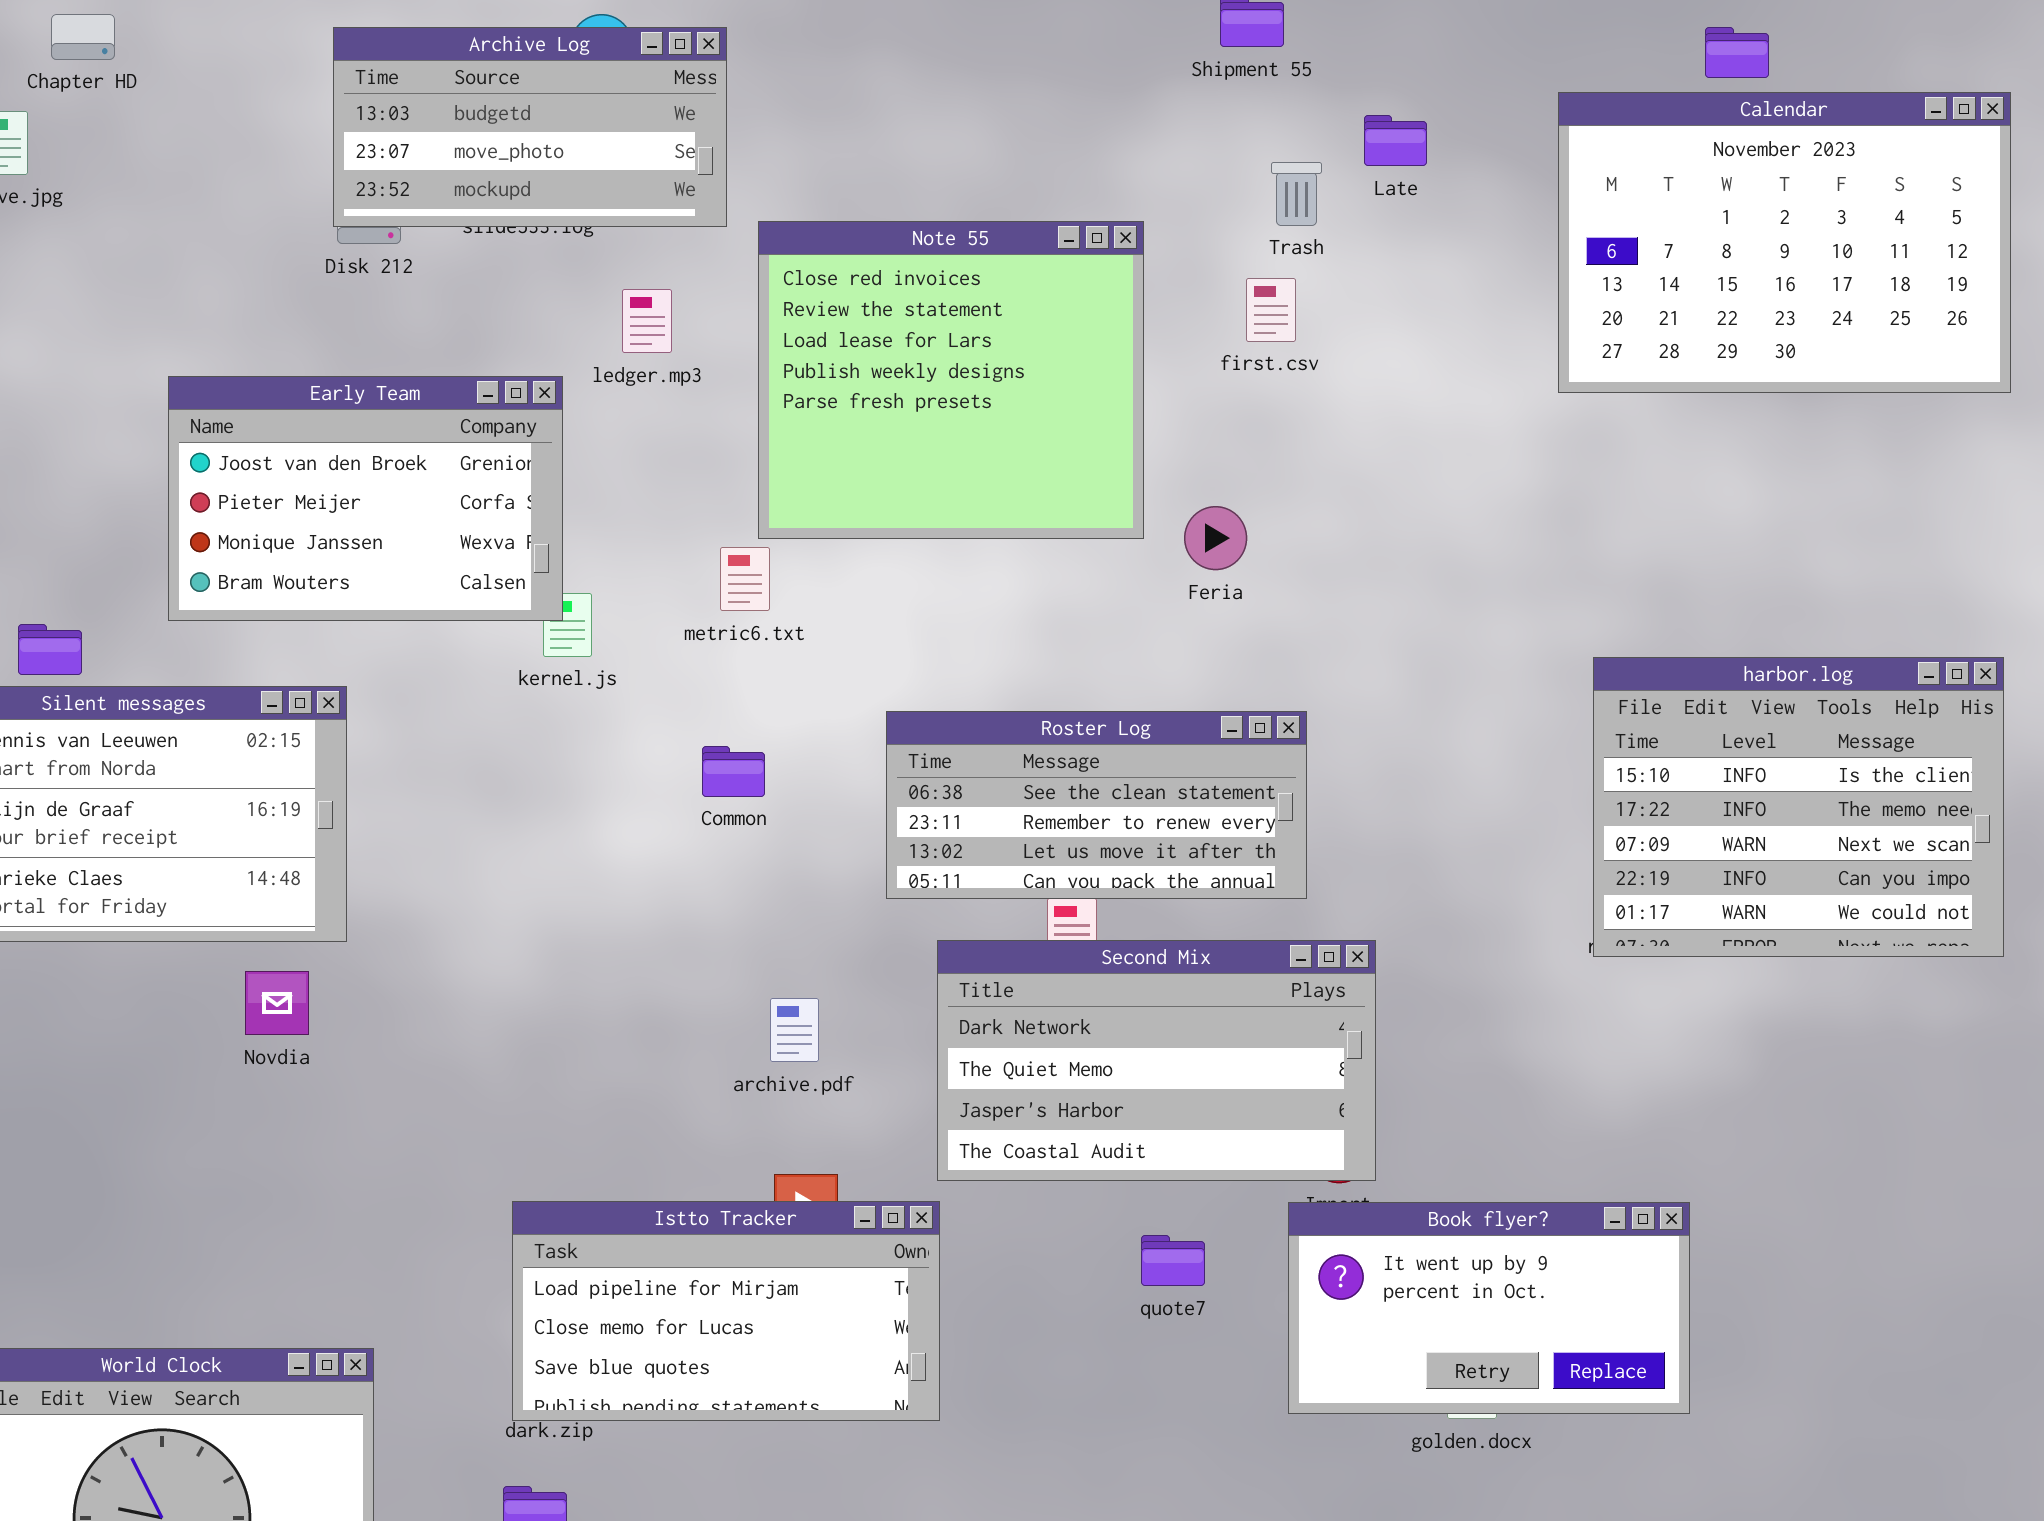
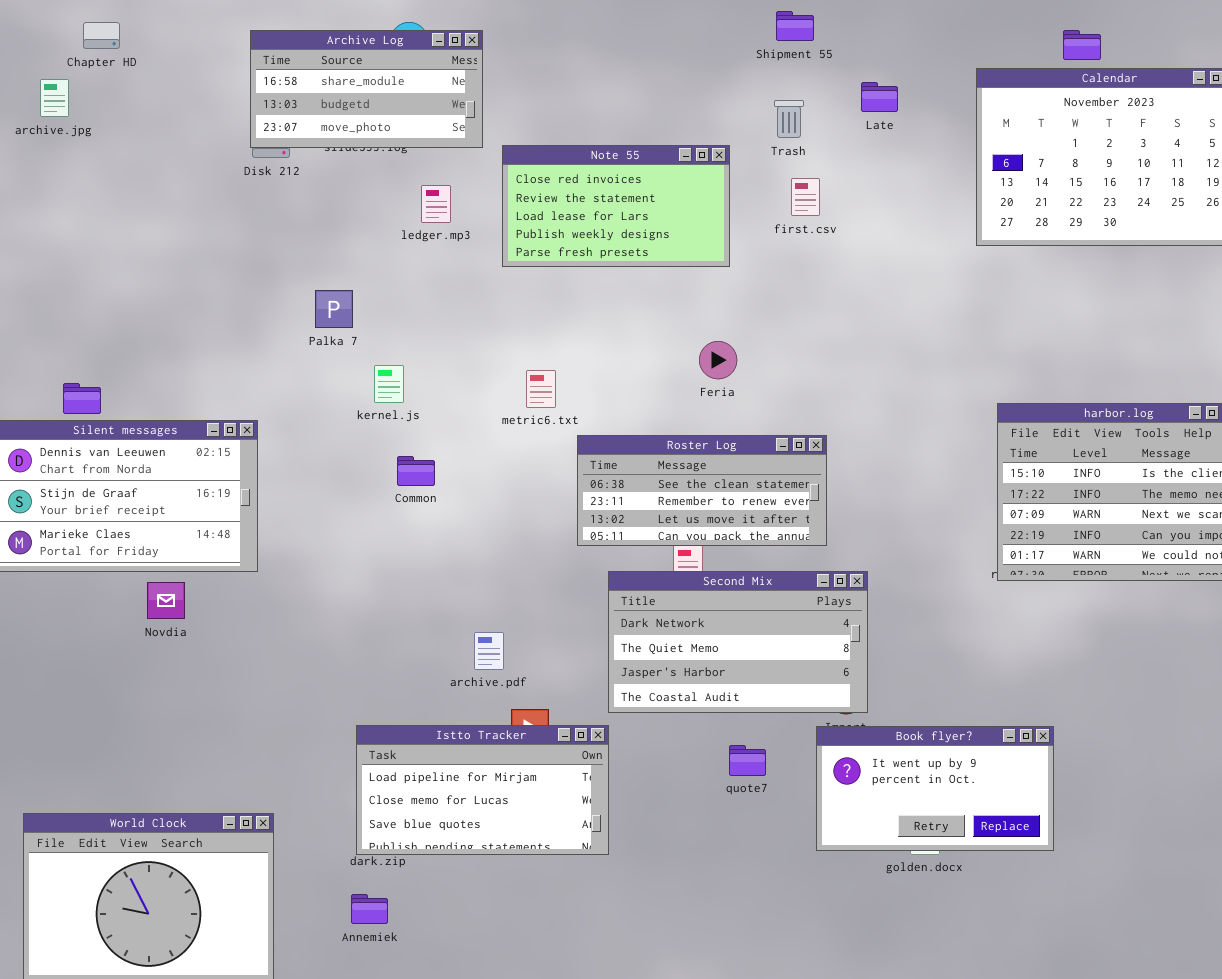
Archive Log: [333,27,727,227] -> [250,30,483,148], scrolled up 1 row
Trash: [1271,162,1322,226] -> [774,100,804,138], moved
Note 55: [758,221,1144,539] -> [502,145,730,267], resized
Early Team: [168,376,563,621] -> none, closed
Feria: [1184,506,1247,570] -> [699,341,737,379], moved
metric6.txt: [720,547,770,611] -> [526,370,556,408], moved
Common: [702,746,765,797] -> [397,456,435,486], moved
Novdia: [245,971,309,1035] -> [147,582,185,619], moved
archive.pdf: [770,998,819,1062] -> [474,632,504,670], moved

